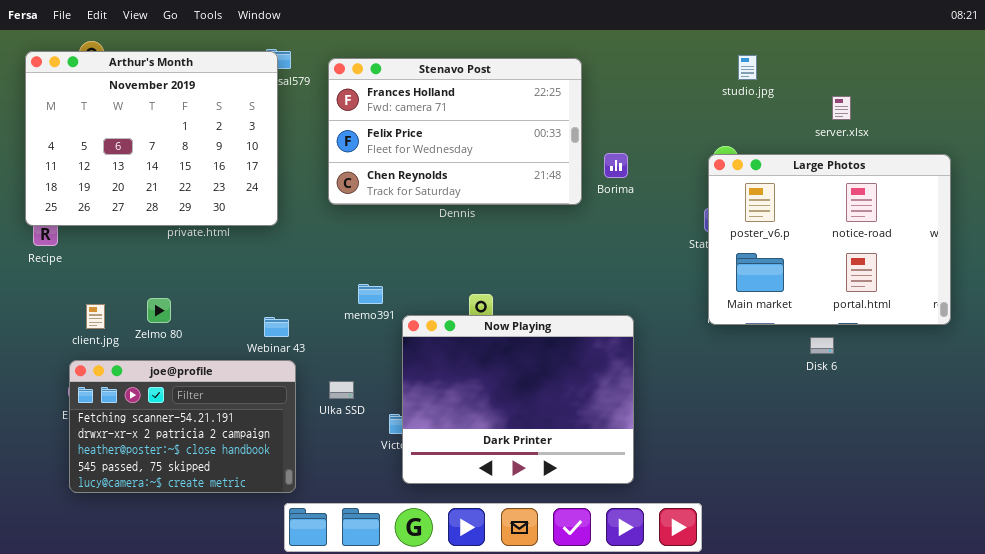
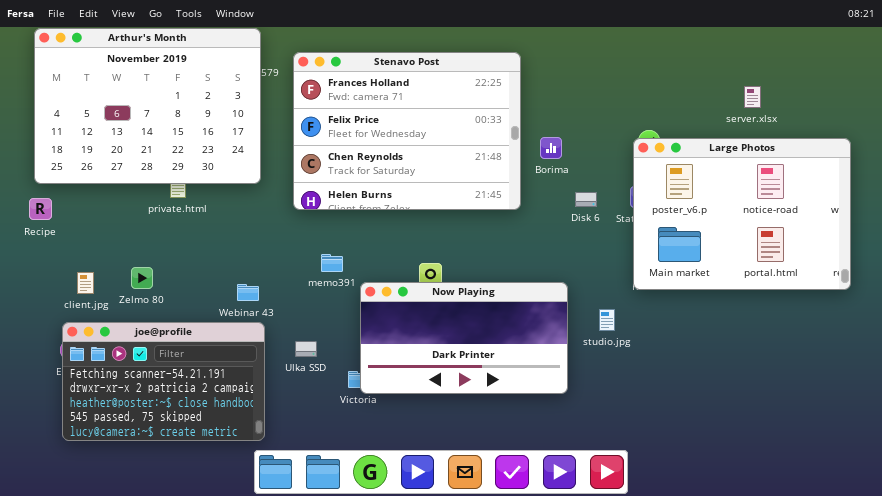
Arthur's Month: [25,51,278,226] -> [34,28,261,184], moved
studio.jpg: [738,55,757,80] -> [599,309,615,331], moved
Stenavo Post: [328,58,582,205] -> [293,52,521,210], resized
Now Playing: [402,315,634,484] -> [360,282,568,394], resized
Disk 6: [810,337,834,354] -> [575,192,597,207], moved

